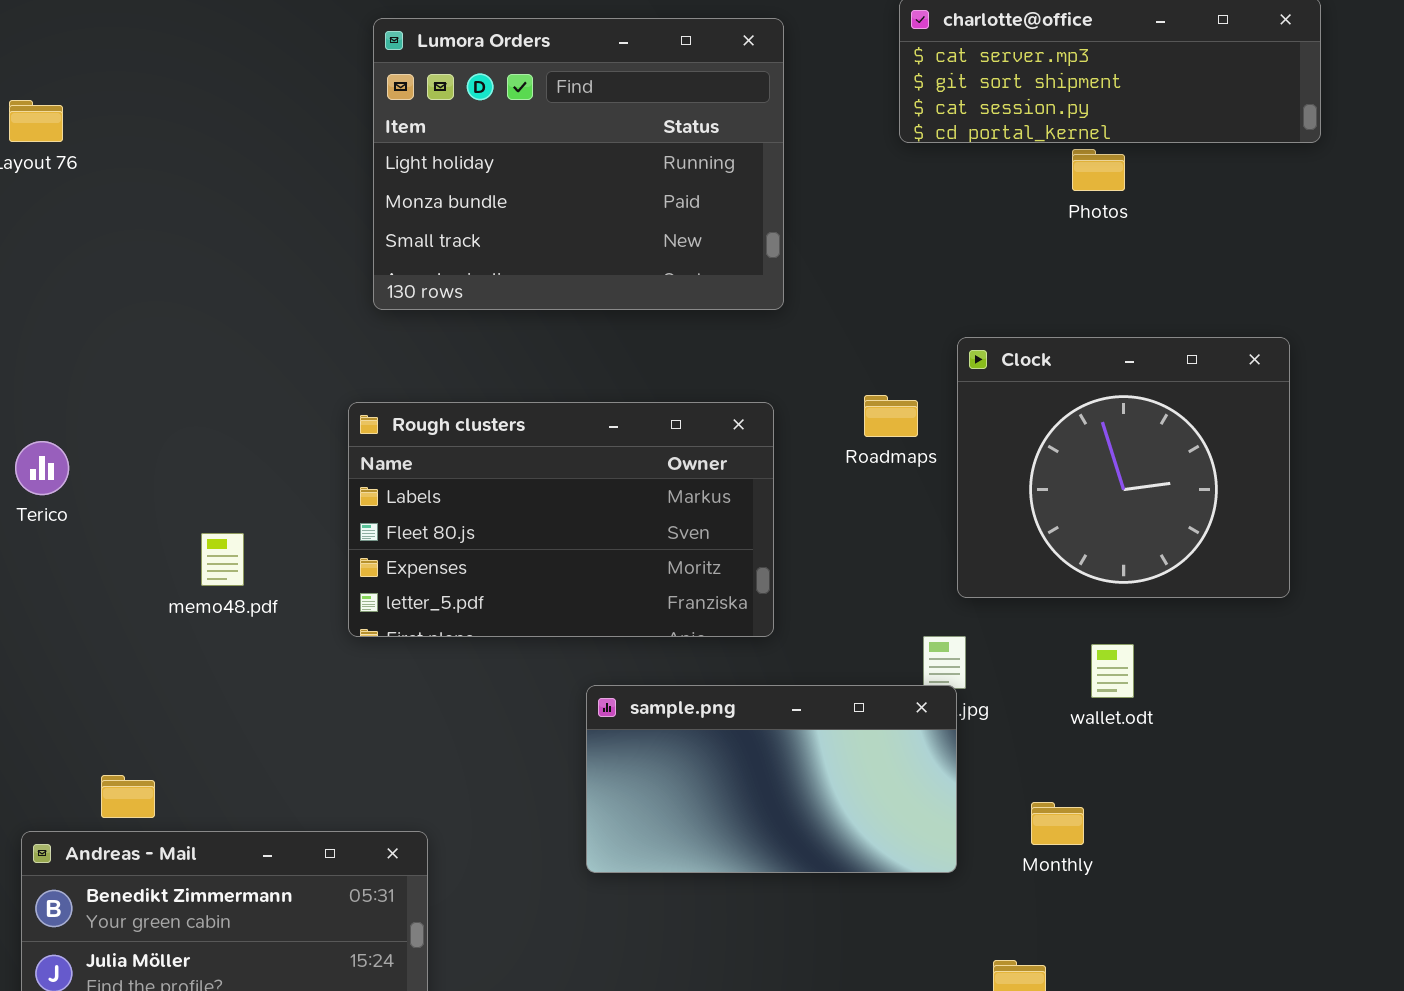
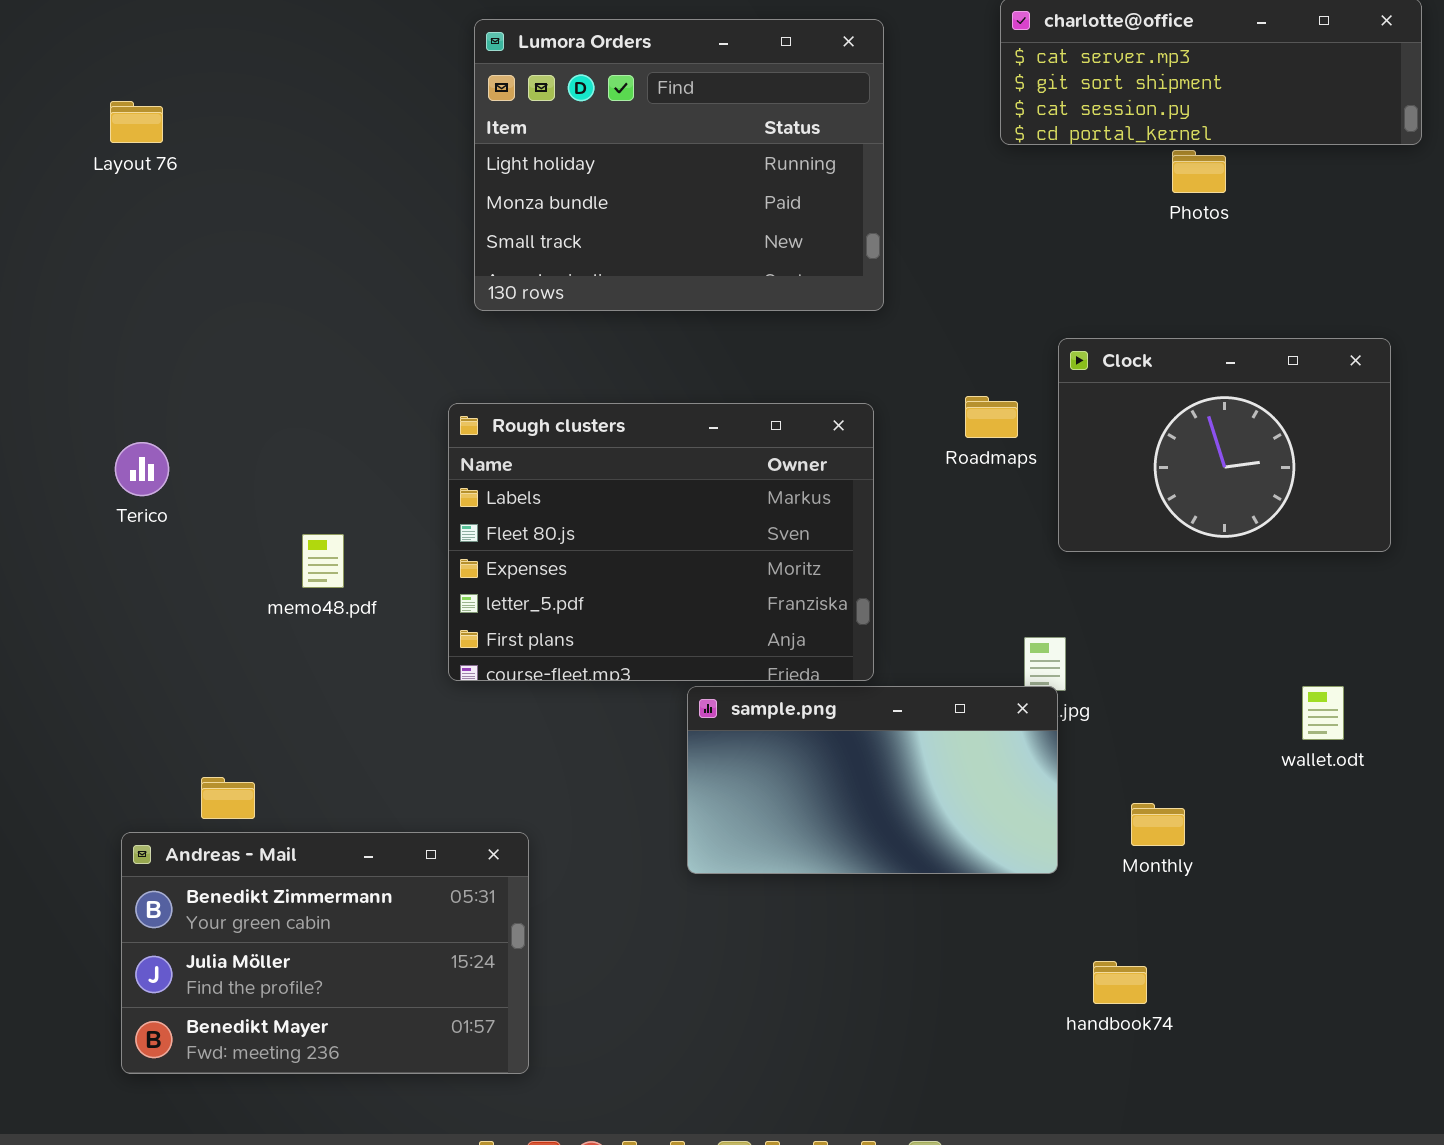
Clock: [957,337,1290,598] -> [1058,338,1391,552], resized
Rough clusters: [348,402,774,637] -> [448,403,874,681], resized
wallet.odt: [1091,644,1134,698] -> [1302,686,1344,740], moved

